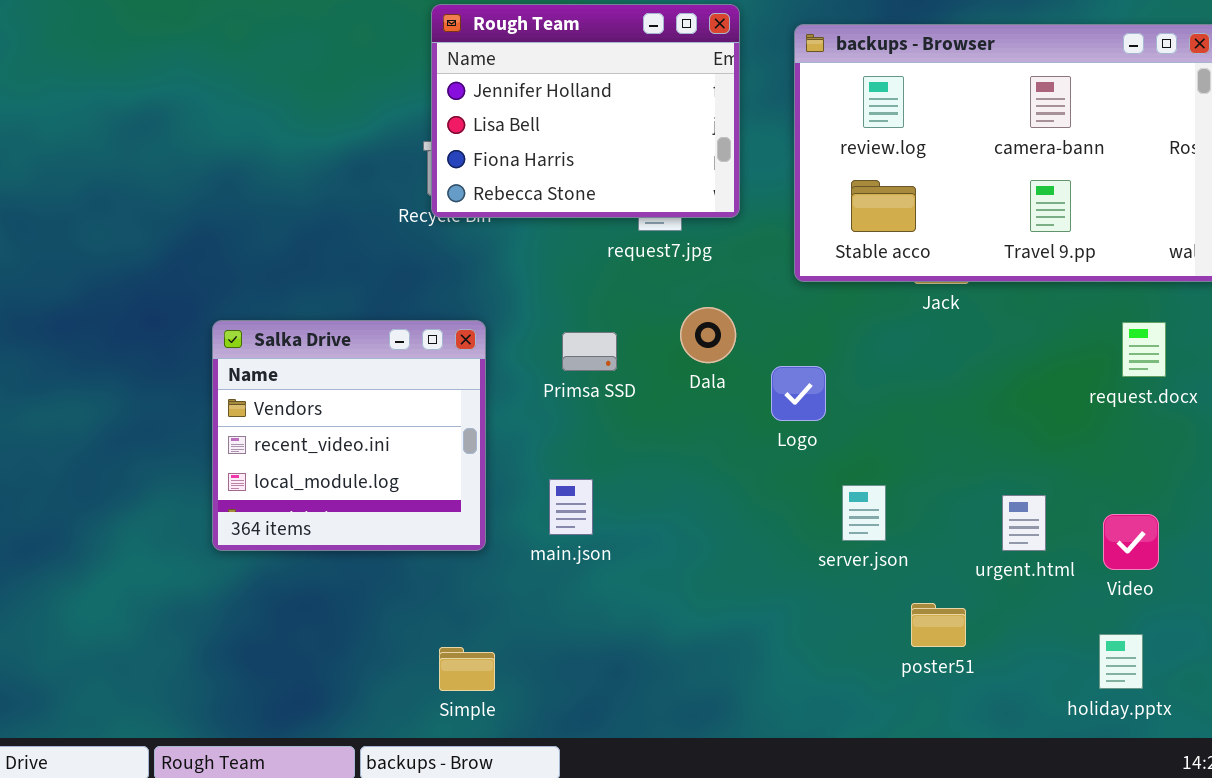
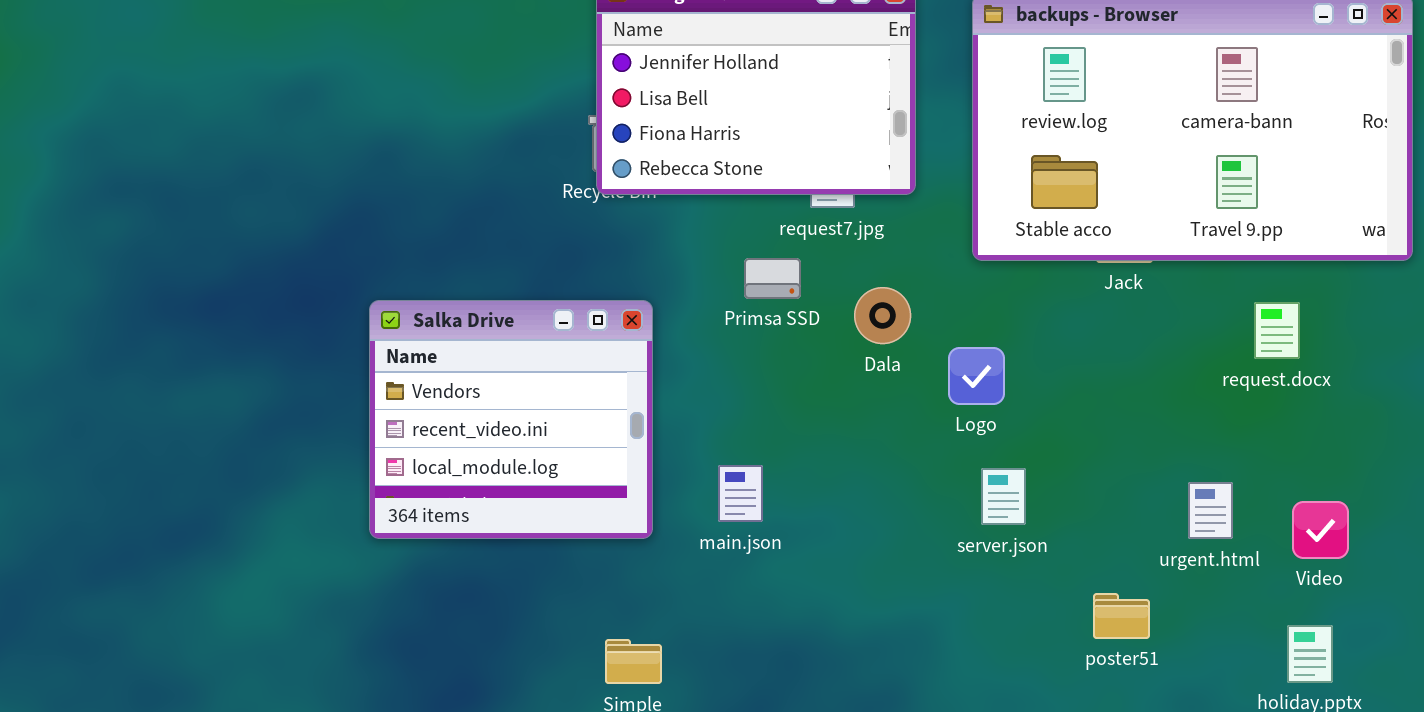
request.docx: [1122,322,1166,377] -> [1254,302,1300,359], moved
Primsa SSD: [562,332,617,371] -> [744,258,801,299], moved
server.json: [842,485,886,541] -> [981,468,1026,525], moved

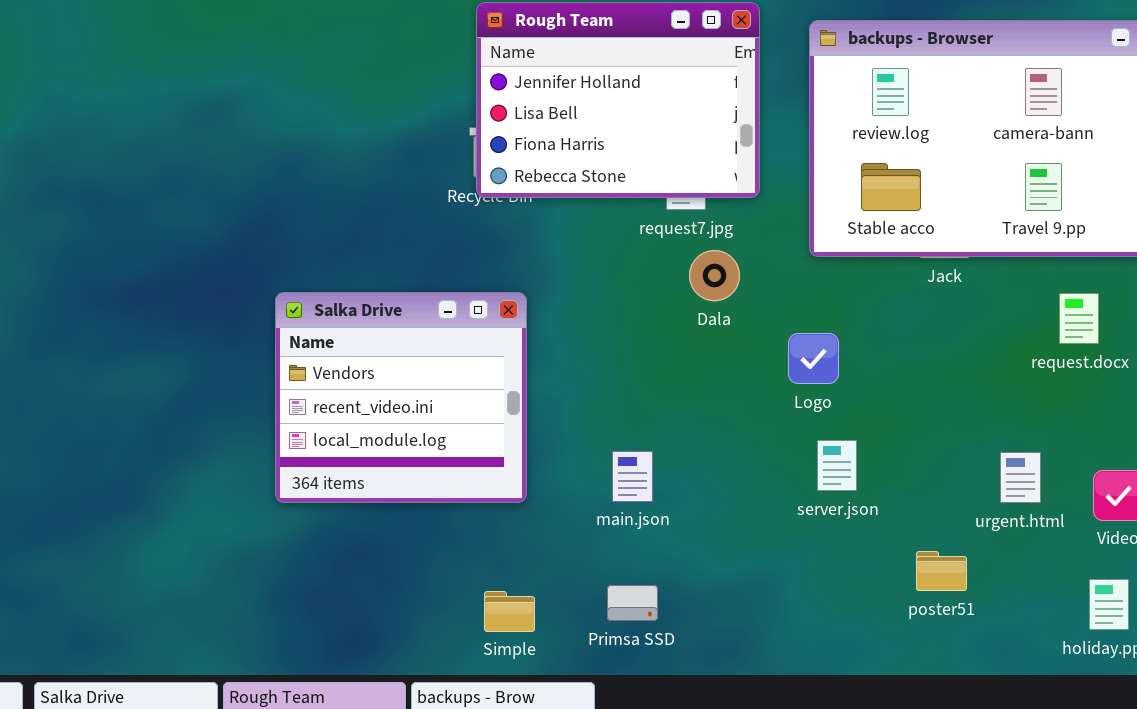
Primsa SSD: [744,258,801,299] -> [607,585,658,621], moved
Dala: [854,287,911,344] -> [689,250,740,301], moved
main.json: [718,465,763,522] -> [612,451,653,502], moved

